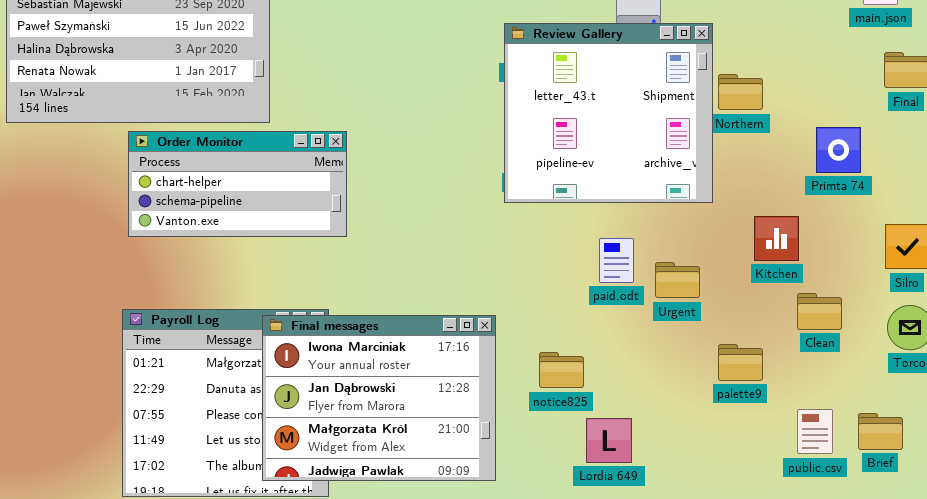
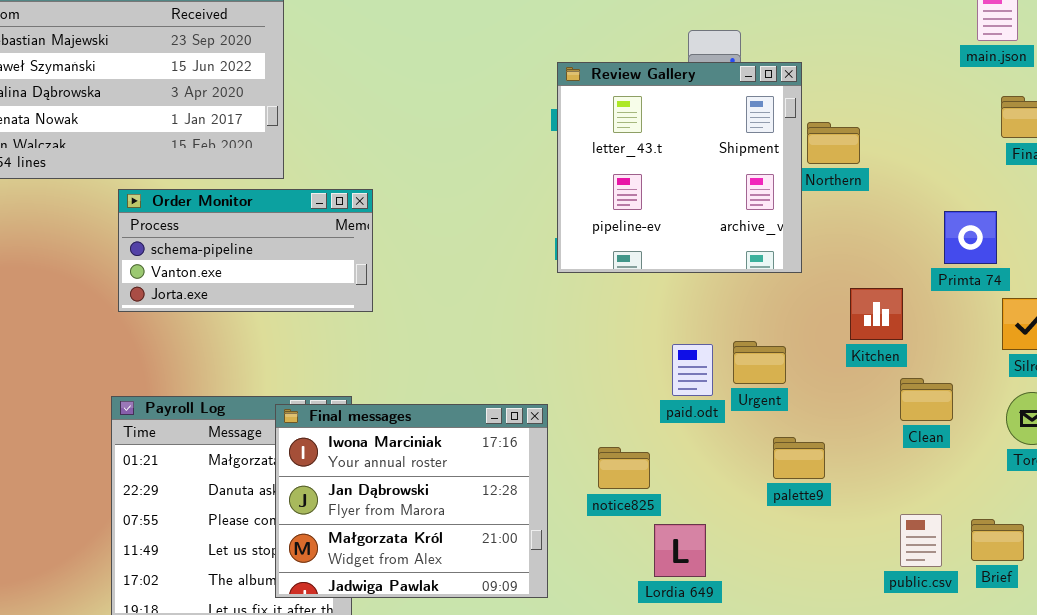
Primta 74: [816,127,861,173] -> [944,211,997,264], moved
Order Monitor: [128,131,347,237] -> [118,189,373,312], scrolled down 1 row
paid.odt: [599,238,634,283] -> [672,344,713,396], moved
palette9: [718,344,763,381] -> [773,437,825,479], moved

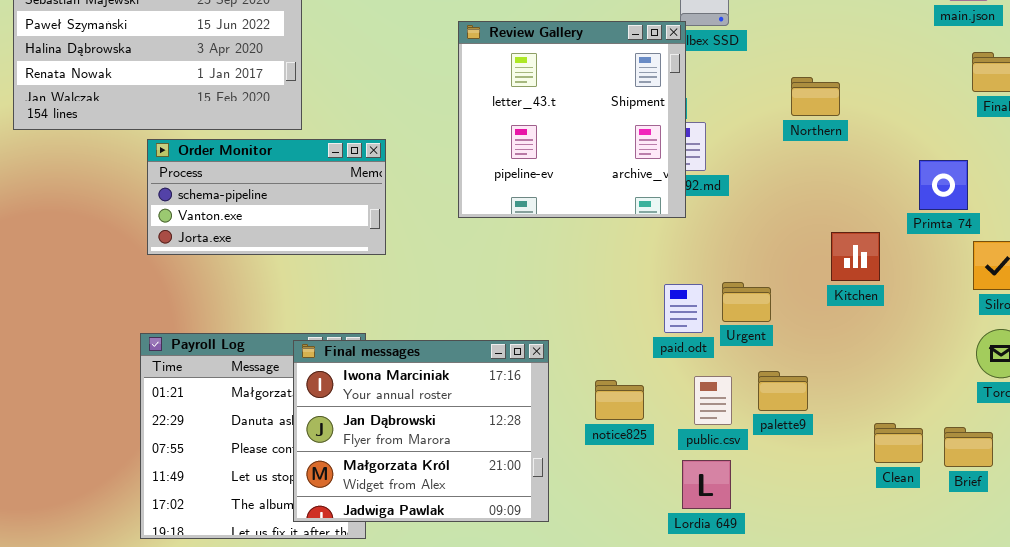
Review Gallery: [557,62,802,273] -> [458,21,686,218], moved
Clean: [900,378,953,421] -> [874,423,923,463], moved
public.csv: [900,514,942,567] -> [694,376,732,425], moved
Brief: [971,519,1024,561] -> [944,427,993,467], moved
Lordia 649: [654,524,706,577] -> [682,460,731,509], moved

